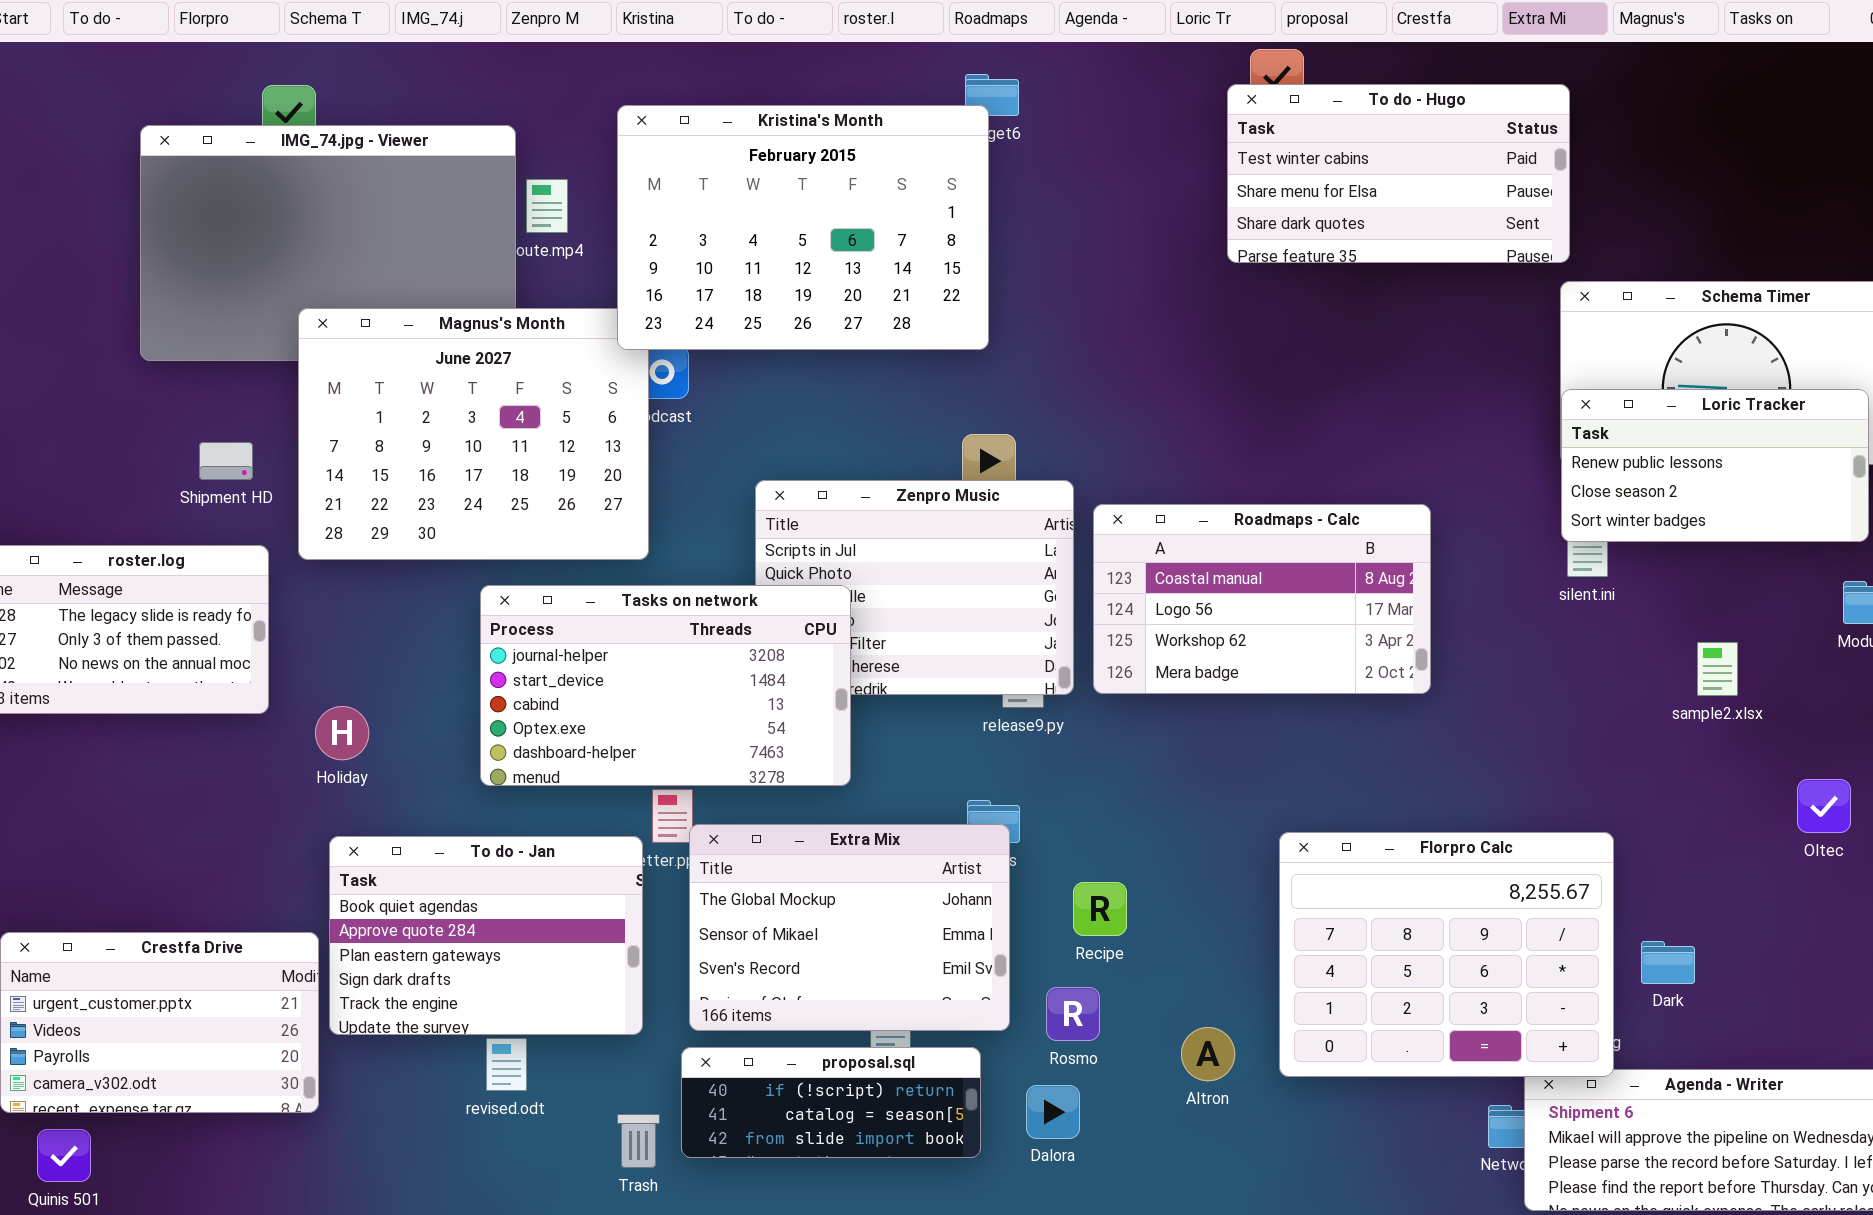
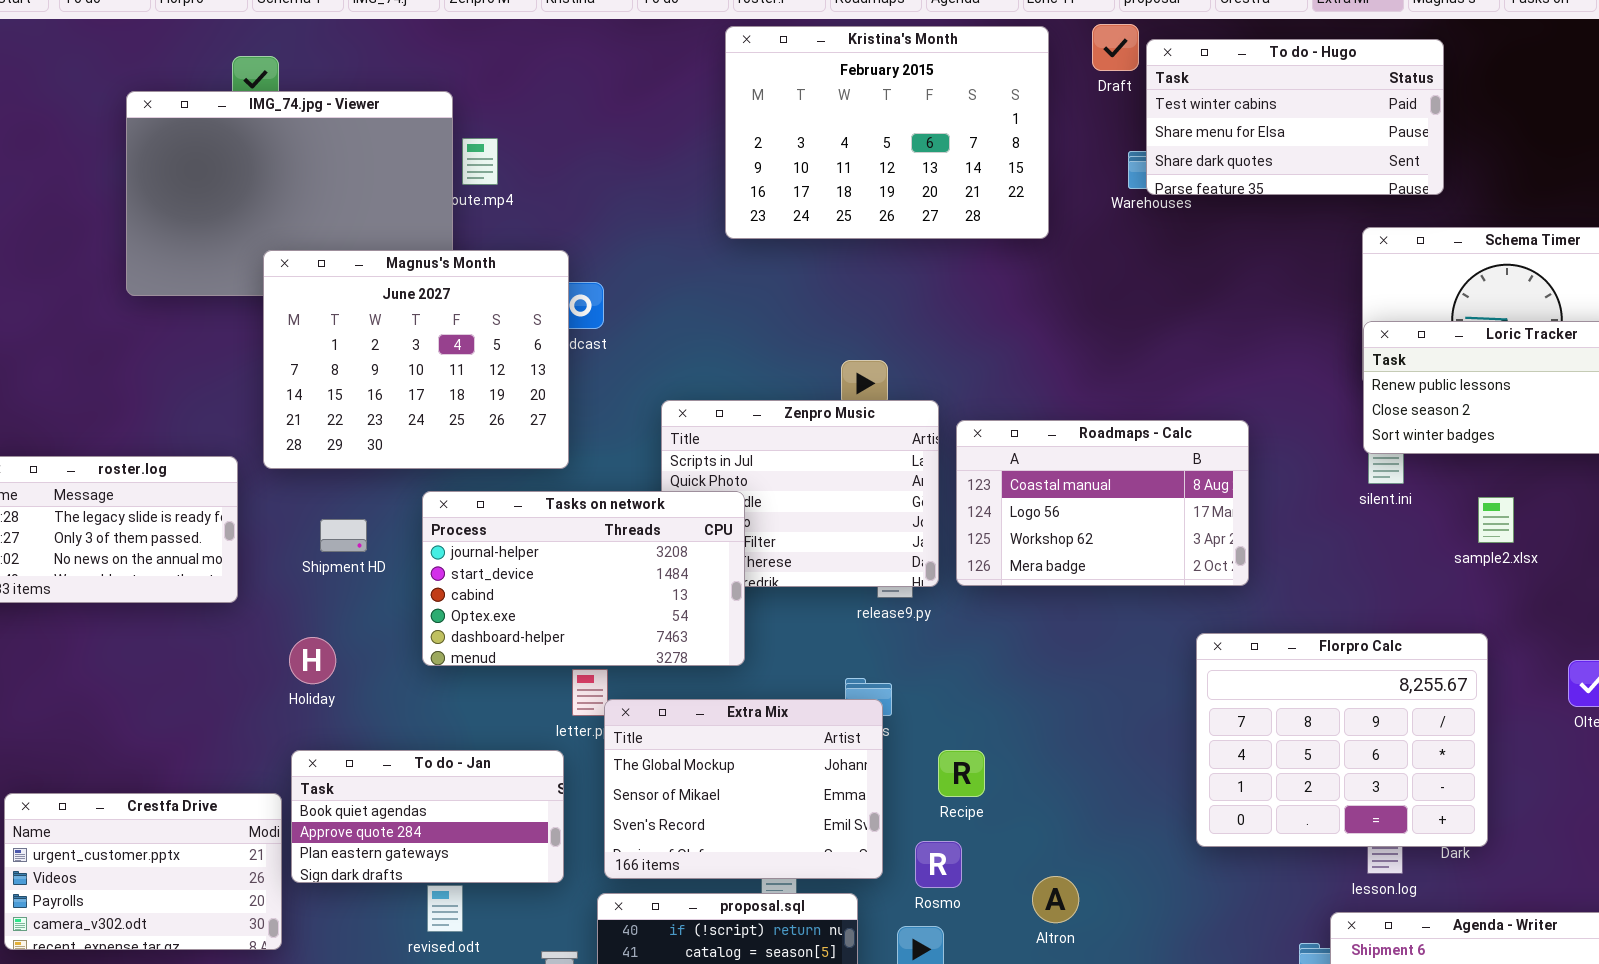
To do - Hugo: [1227,84,1570,263] -> [1146,39,1444,195], moved
Kristina's Month: [617,105,989,350] -> [725,26,1049,239], moved
Shipment HD: [199,442,253,480] -> [320,519,367,552], moved
sample2.xlsx: [1697,642,1738,696] -> [1478,497,1514,543], moved
Holiday: [315,706,369,760] -> [289,637,336,684], moved
Florpro Calc: [1279,832,1614,1077] -> [1196,633,1488,847], moved
To do - Jan: [329,836,643,1035] -> [291,750,564,883], resized

